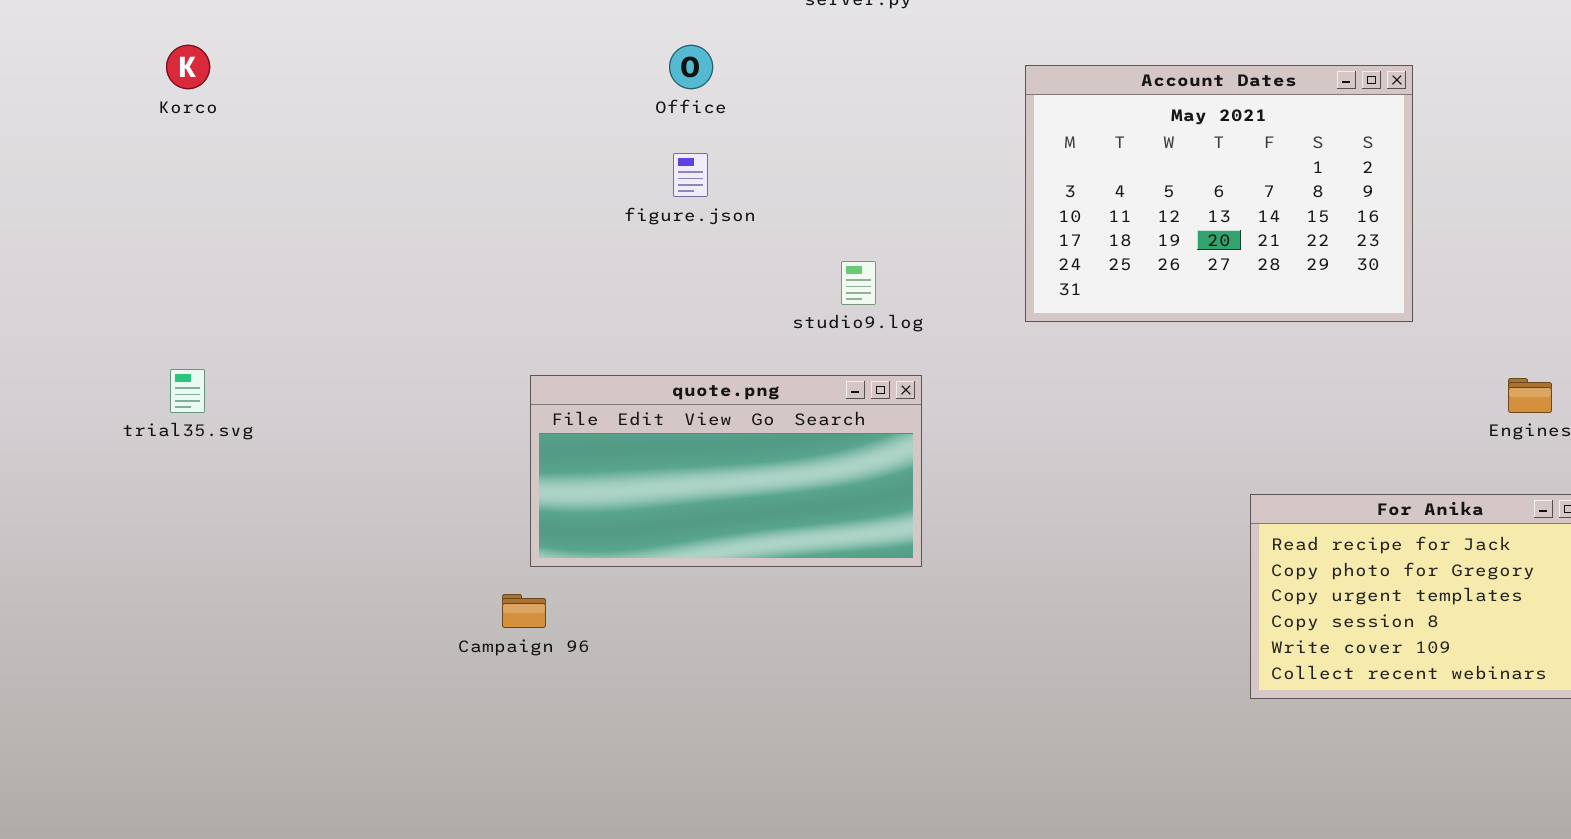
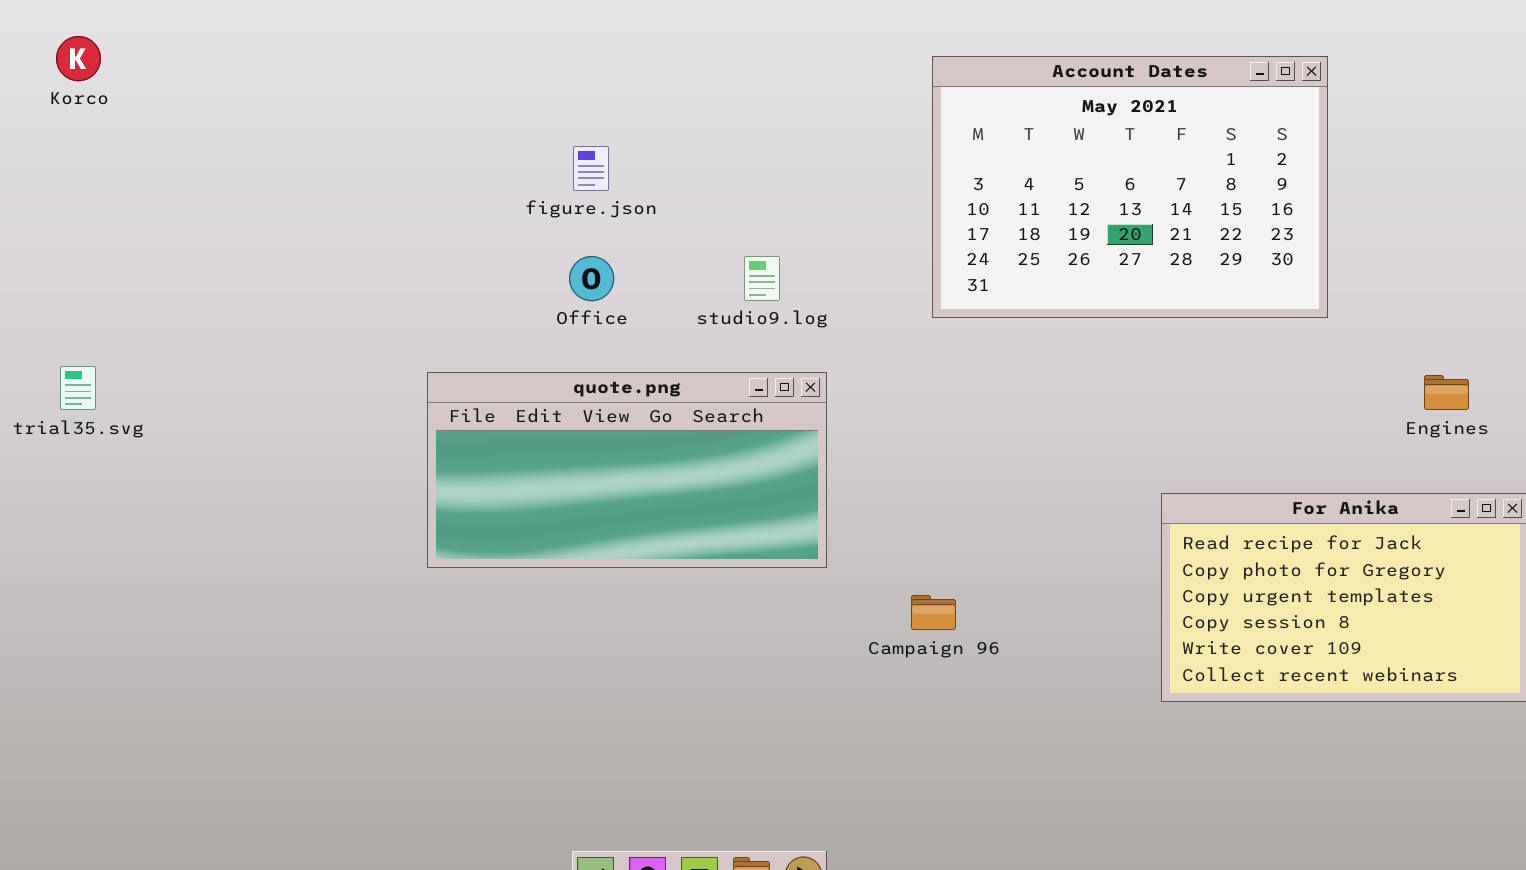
Office: [669,45,713,89] -> [569,256,614,301], moved
Campaign 96: [502,594,546,628] -> [911,595,956,630], moved

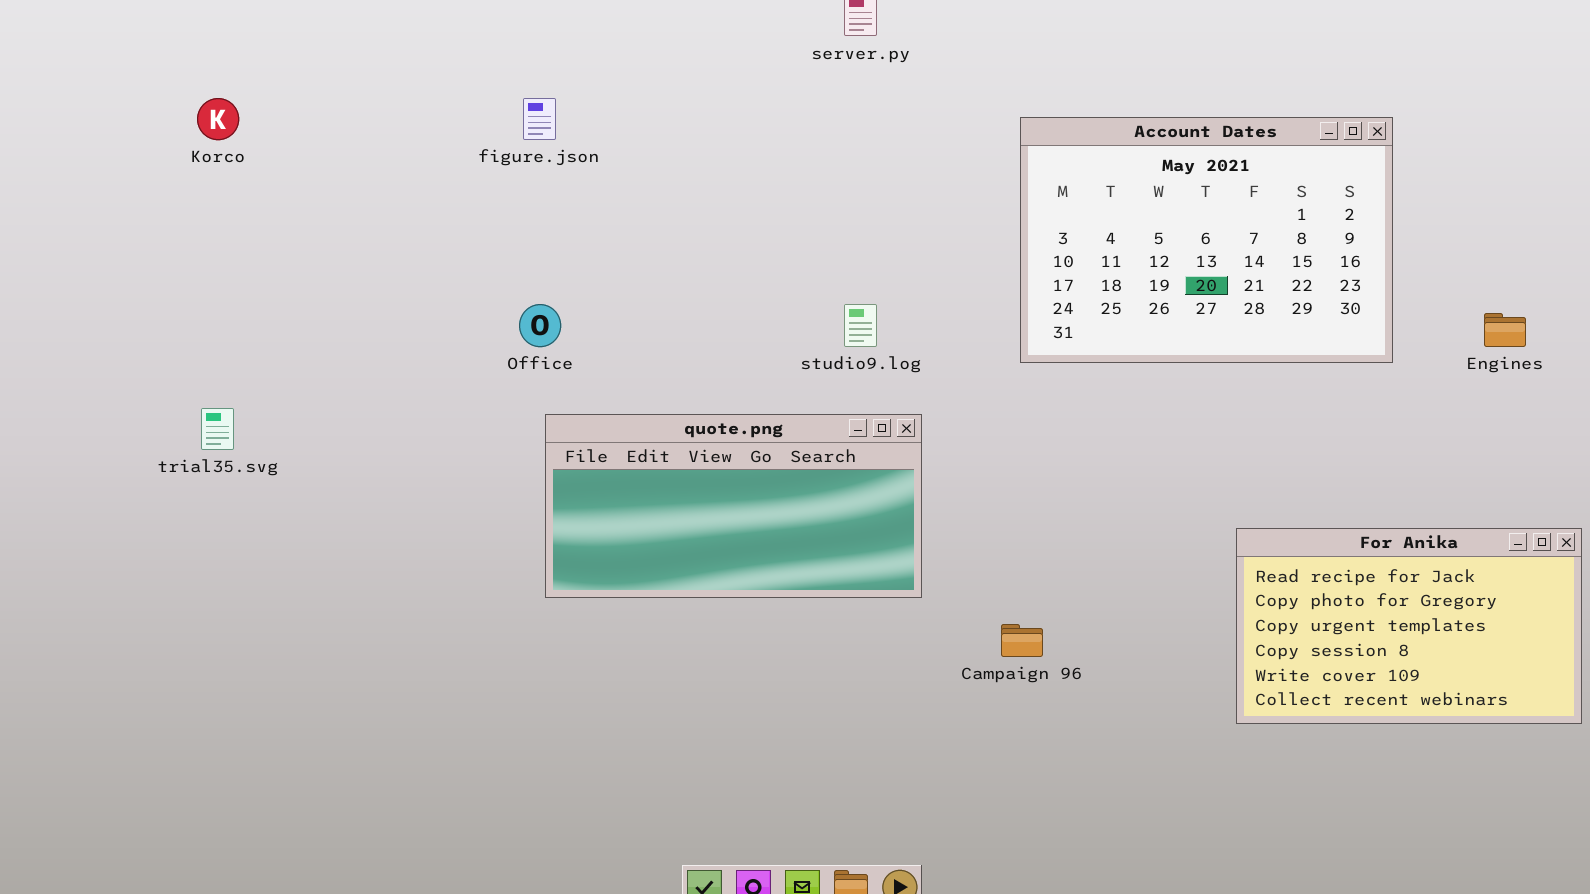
figure.json: [573,146,609,191] -> [523,98,556,140], moved
Office: [569,256,614,301] -> [519,304,561,347], moved
Engines: [1424,375,1469,410] -> [1484,313,1526,347], moved

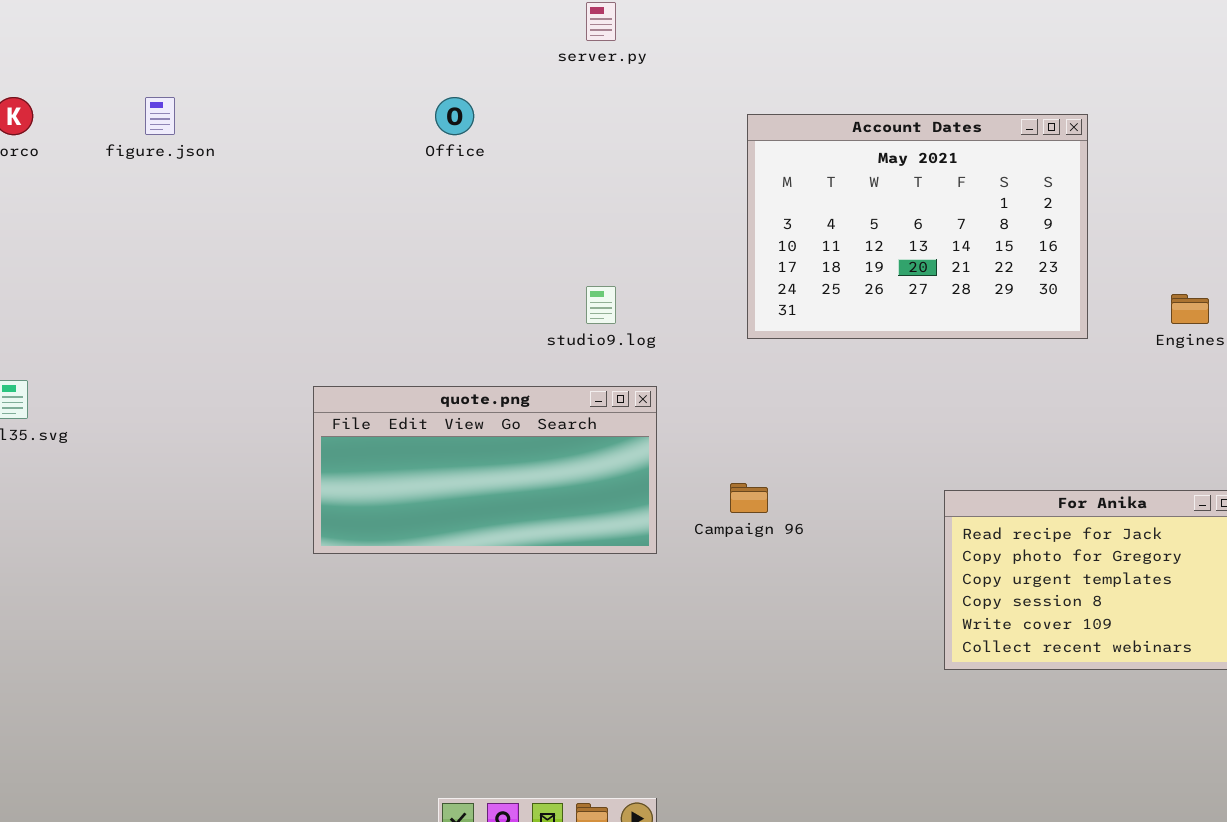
figure.json: [523,98,556,140] -> [145,97,175,135], moved
Office: [519,304,561,347] -> [435,97,474,135], moved
Campaign 96: [1001,624,1043,657] -> [730,483,768,513], moved

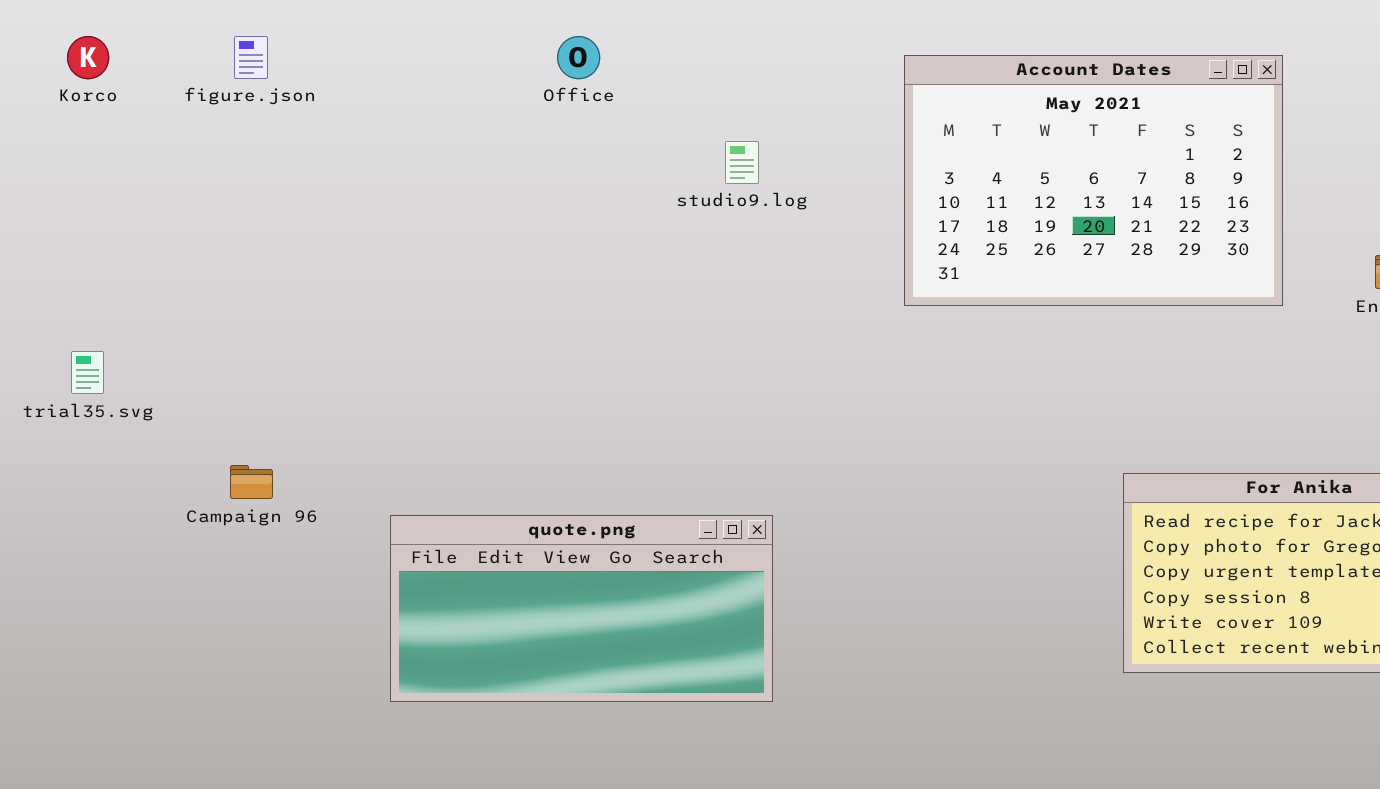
studio9.log: [586,286,616,324] -> [725,141,759,184], moved
quote.png: [313,386,657,554] -> [390,515,773,702], moved
Campaign 96: [730,483,768,513] -> [230,465,273,499], moved

